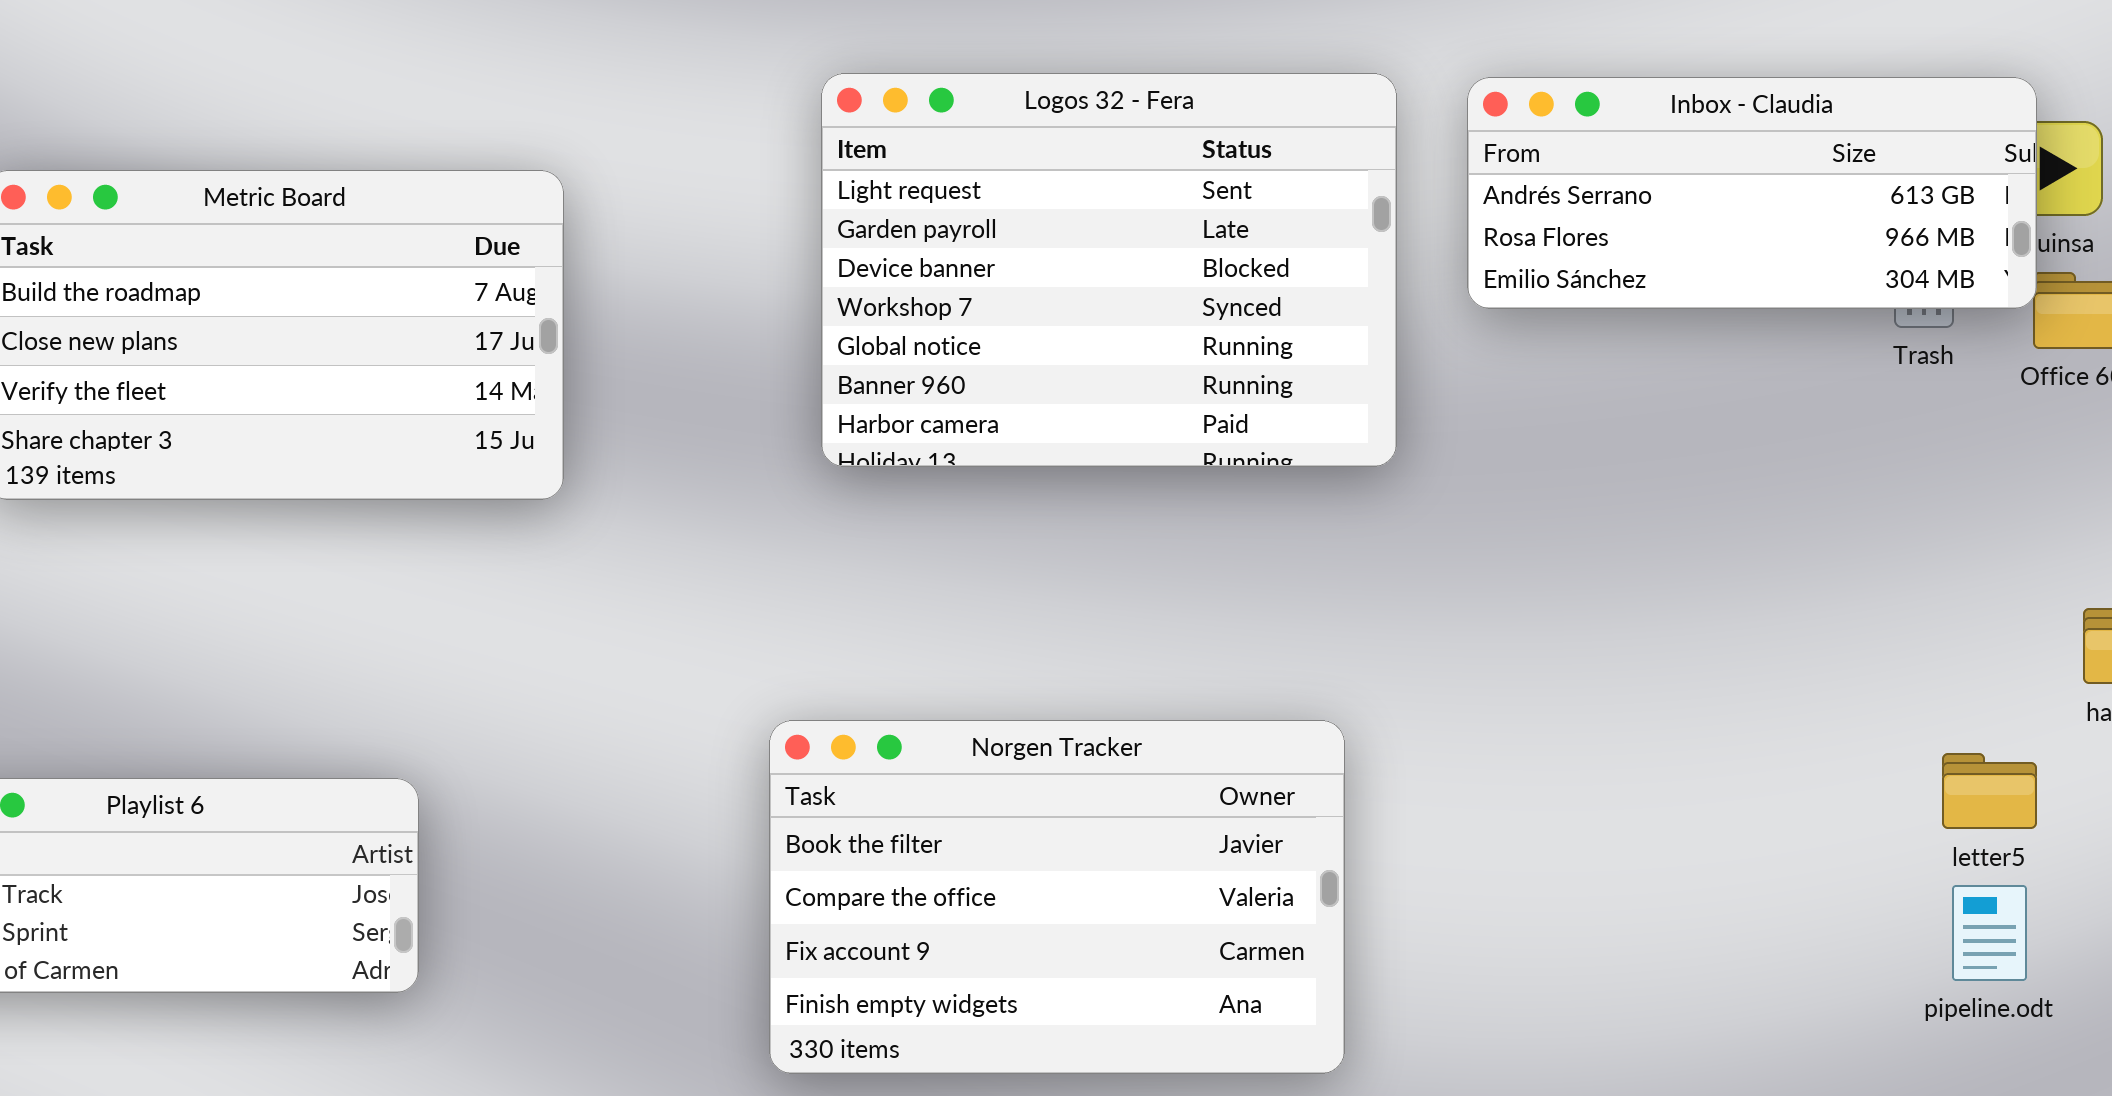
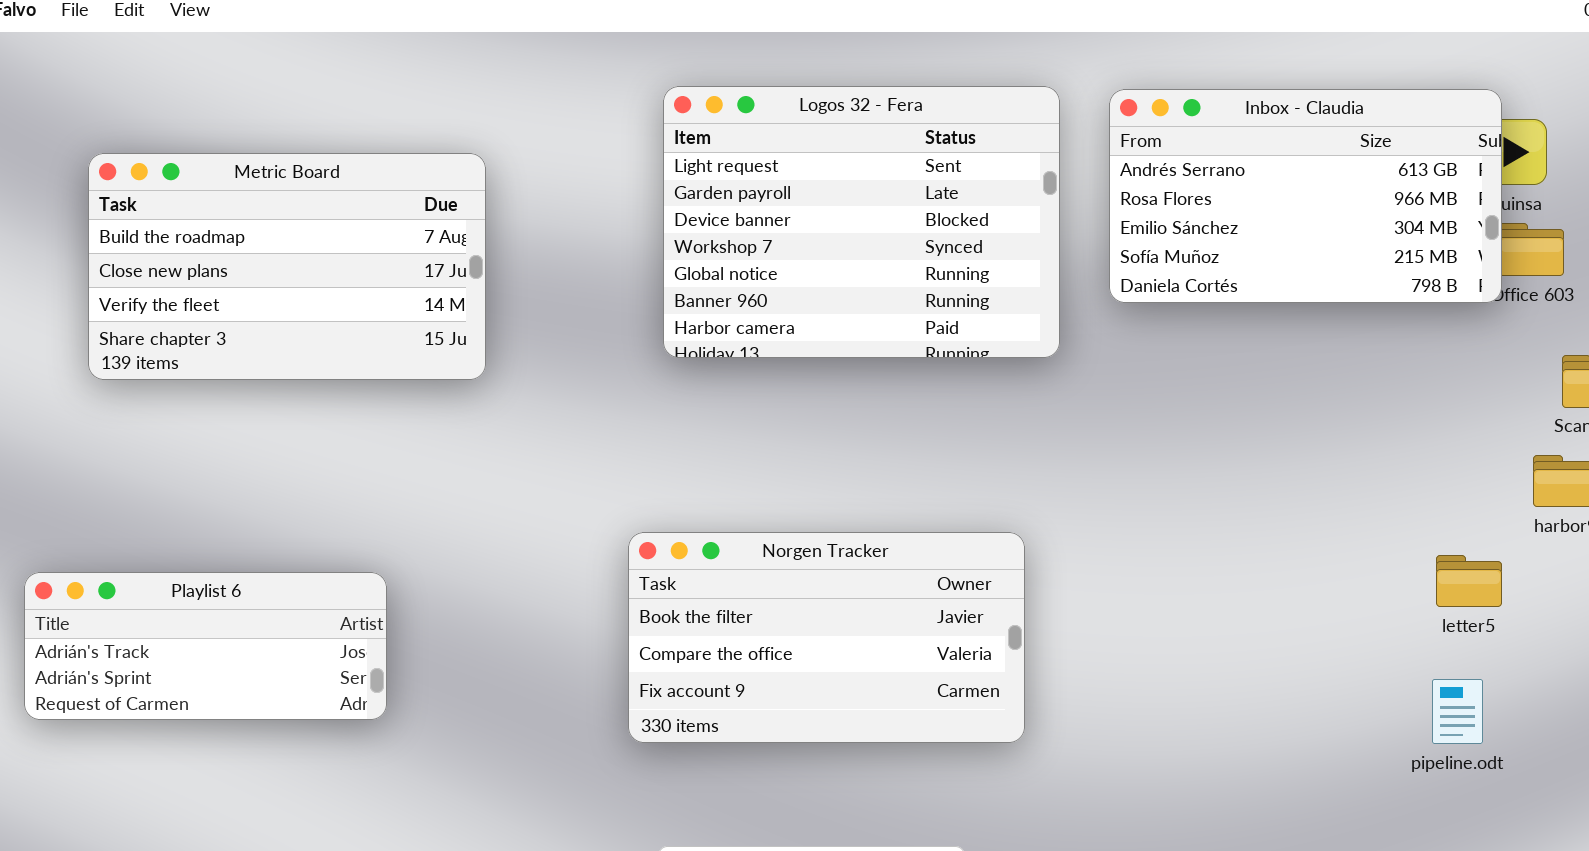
Inbox - Claudia: [1467,77,2037,309] -> [1109,89,1502,303], resized
Norgen Tracker: [769,720,1345,1074] -> [628,532,1025,743], resized
pipeline.odt: [1952,885,2027,981] -> [1432,679,1483,744], moved

